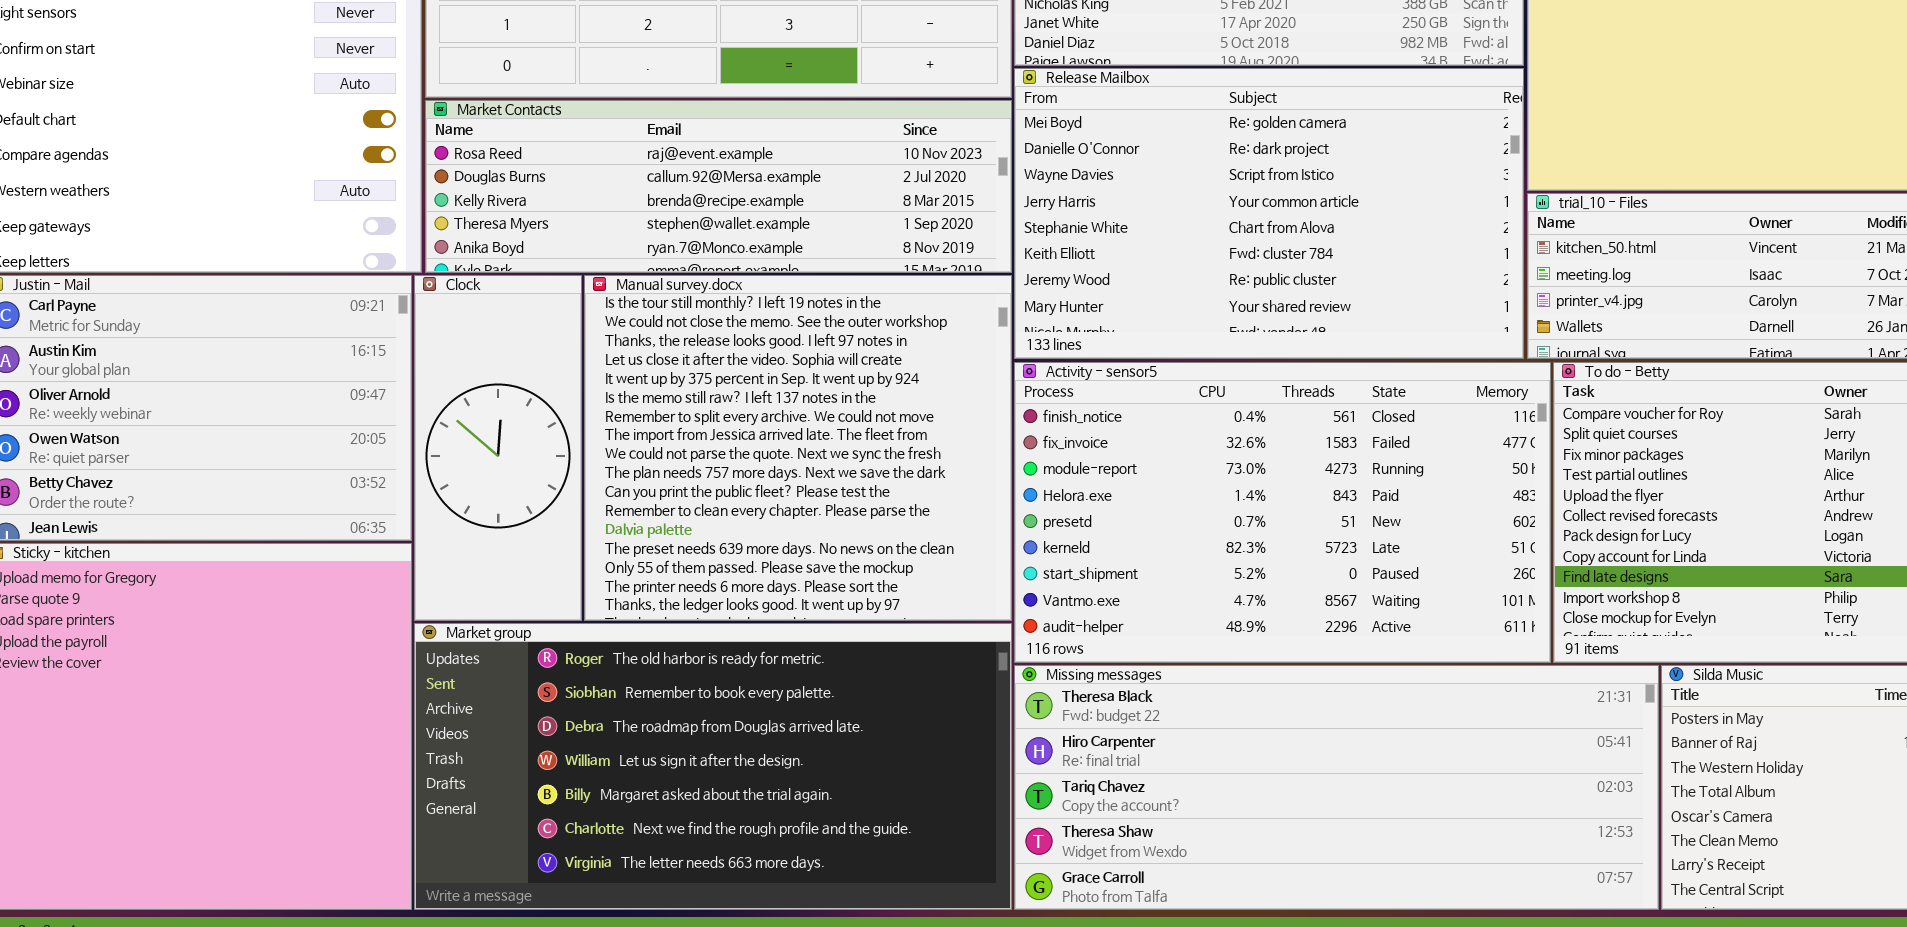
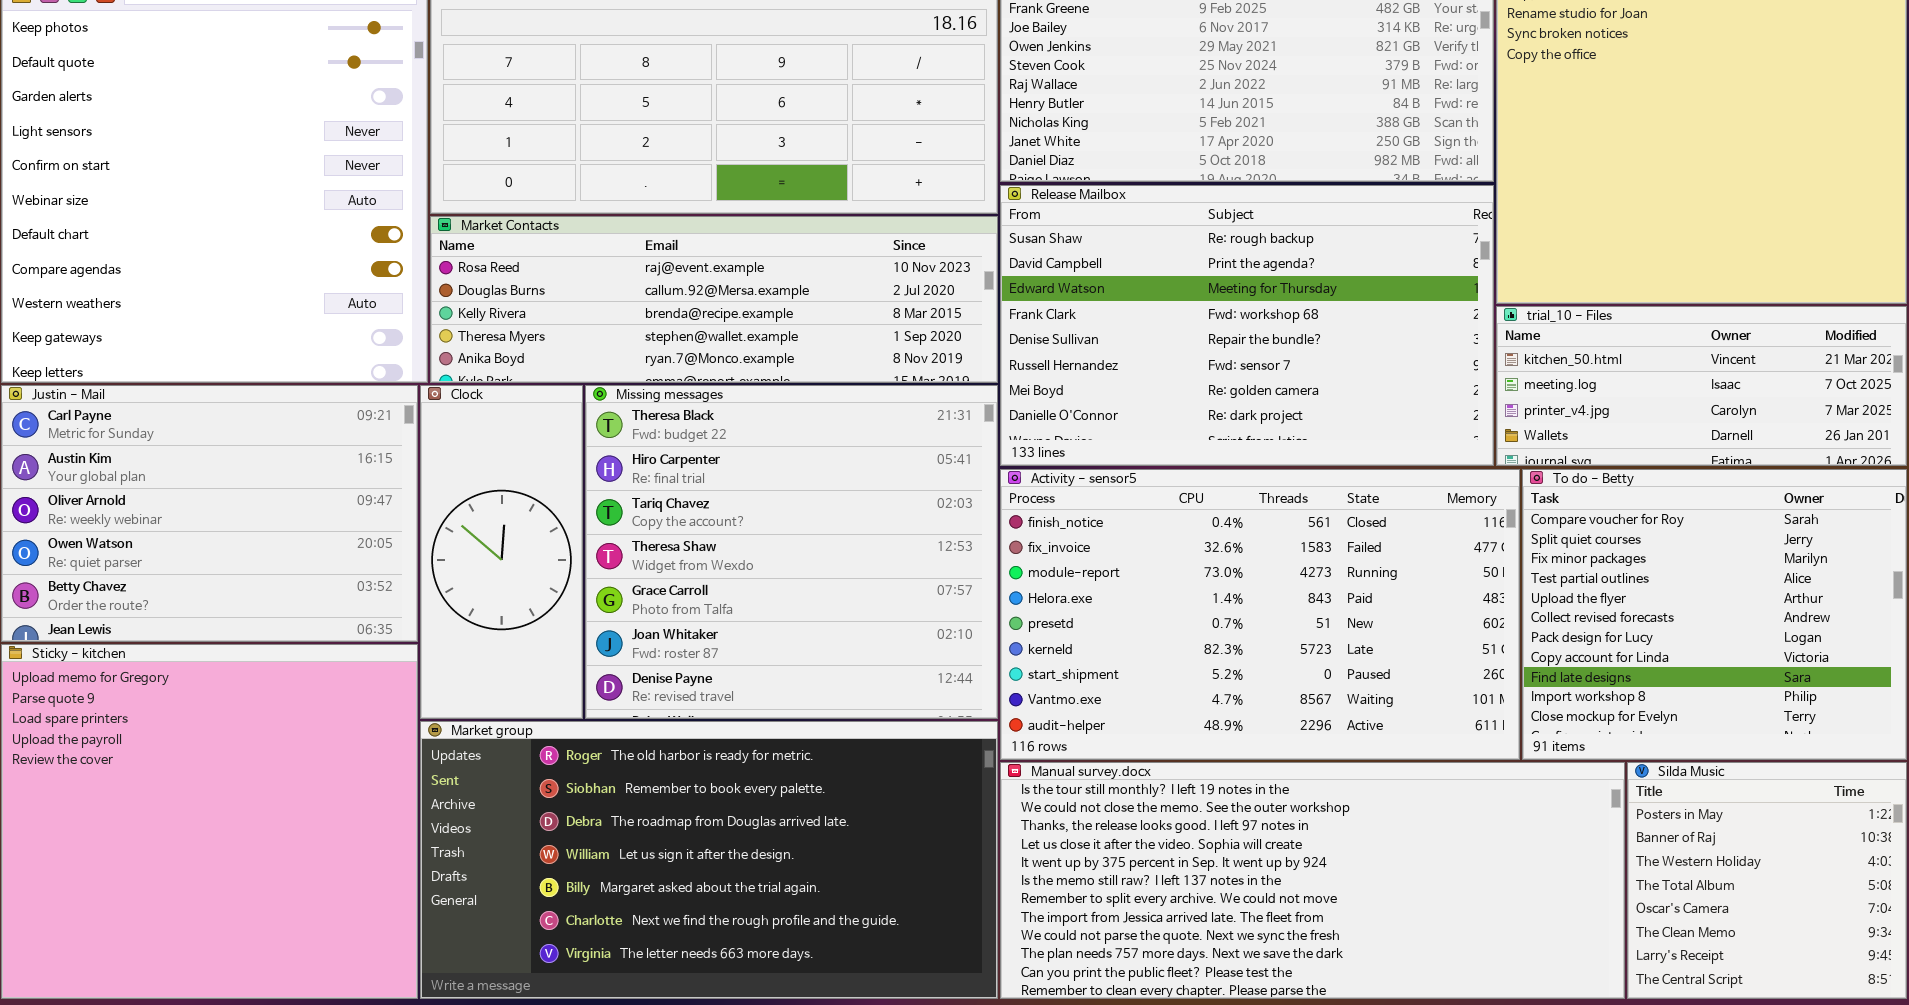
Release Mailbox: [1014,68,1524,359] -> [1000,185,1494,466], scrolled up 6 rows
Manual survey.docx: [584,275,1012,621] -> [1000,762,1625,999], moved, resized
Missing messages: [1014,665,1659,910] -> [585,385,998,719], moved, resized

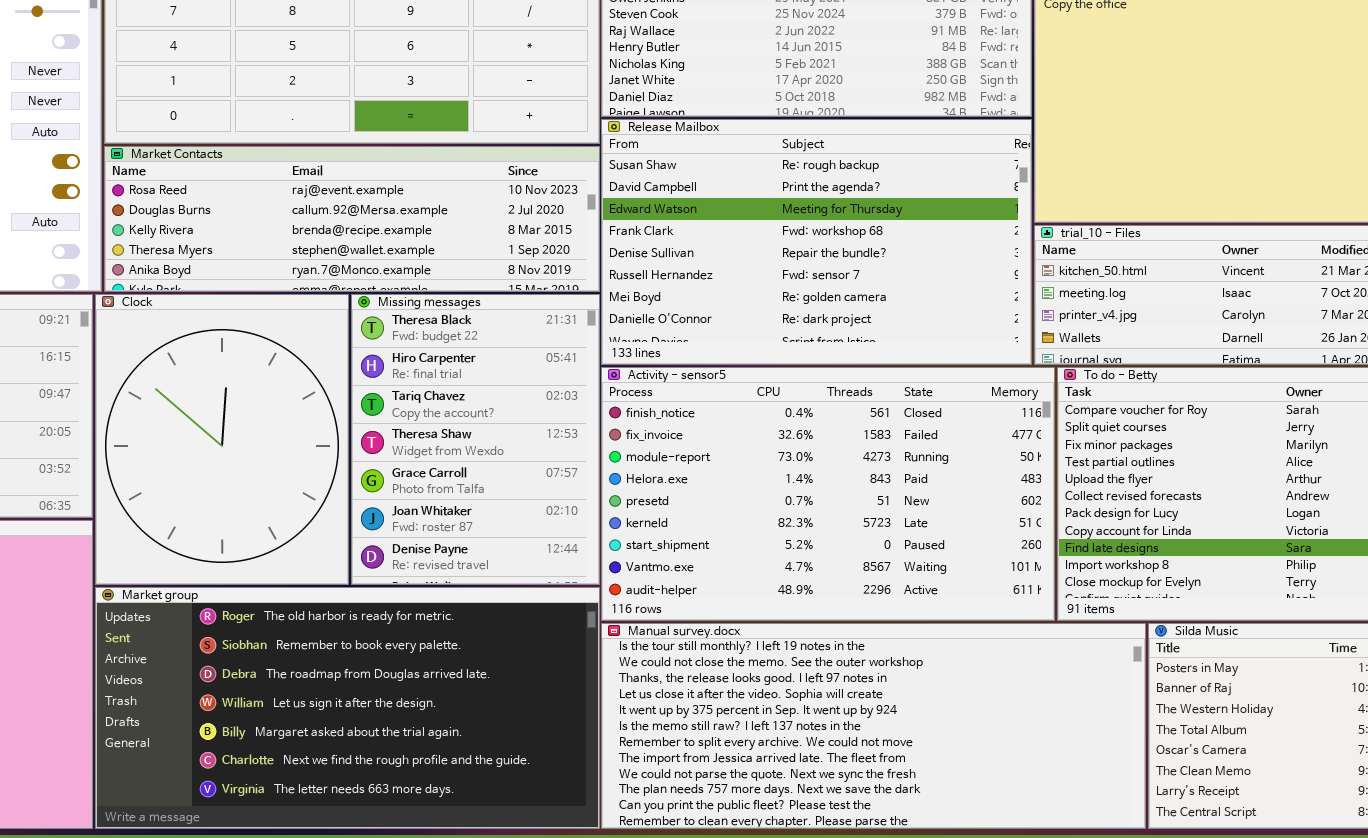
Clock: [420,385,583,719] -> [95,294,349,585], resized
Missing messages: [585,385,998,719] -> [351,294,600,585], resized

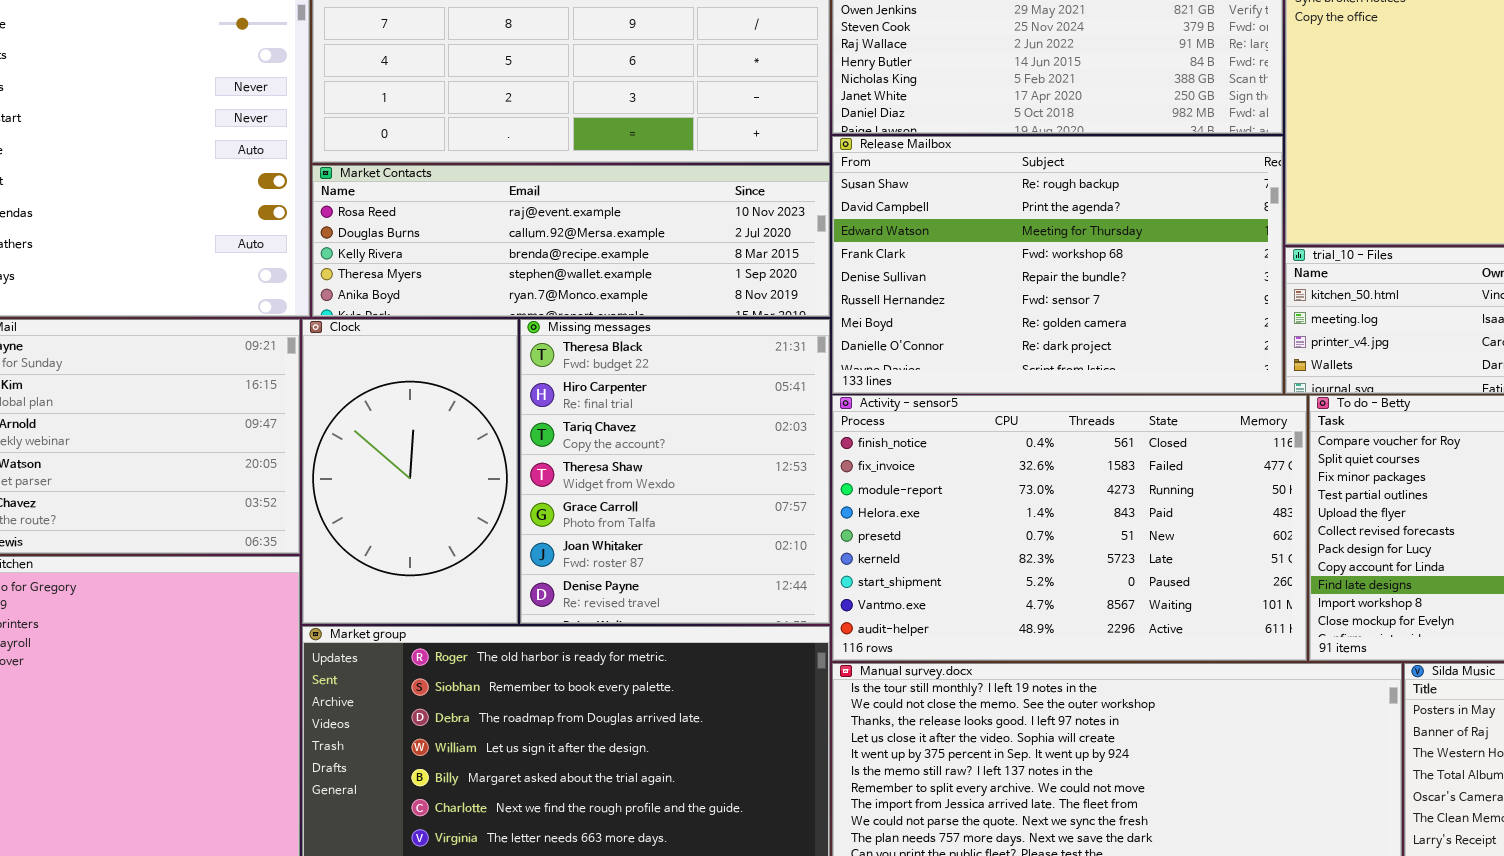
Clock: [95,294,349,585] -> [302,319,518,624], resized
Missing messages: [351,294,600,585] -> [520,319,830,624], resized

